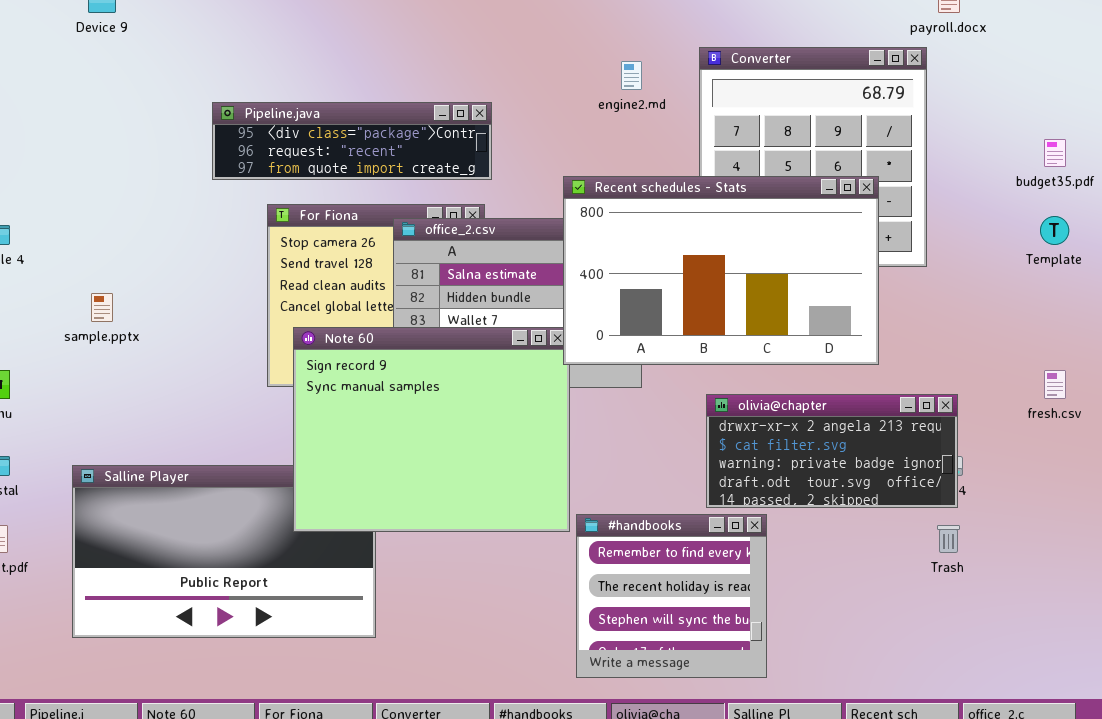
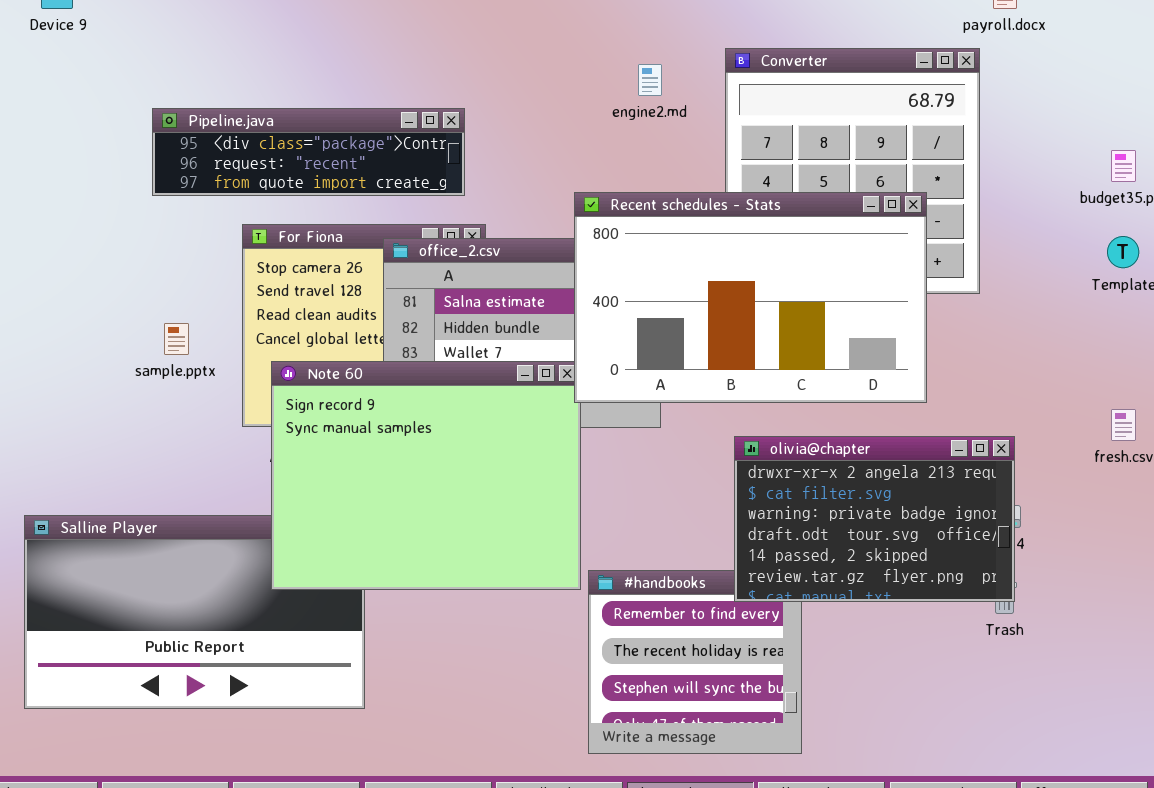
Pipeline.java: [212,102,492,180] -> [152,108,465,196], moved
sample.pptx: [91,293,113,322] -> [164,323,189,355], moved
olivia@chapter: [706,394,958,508] -> [734,436,1015,602], resized

